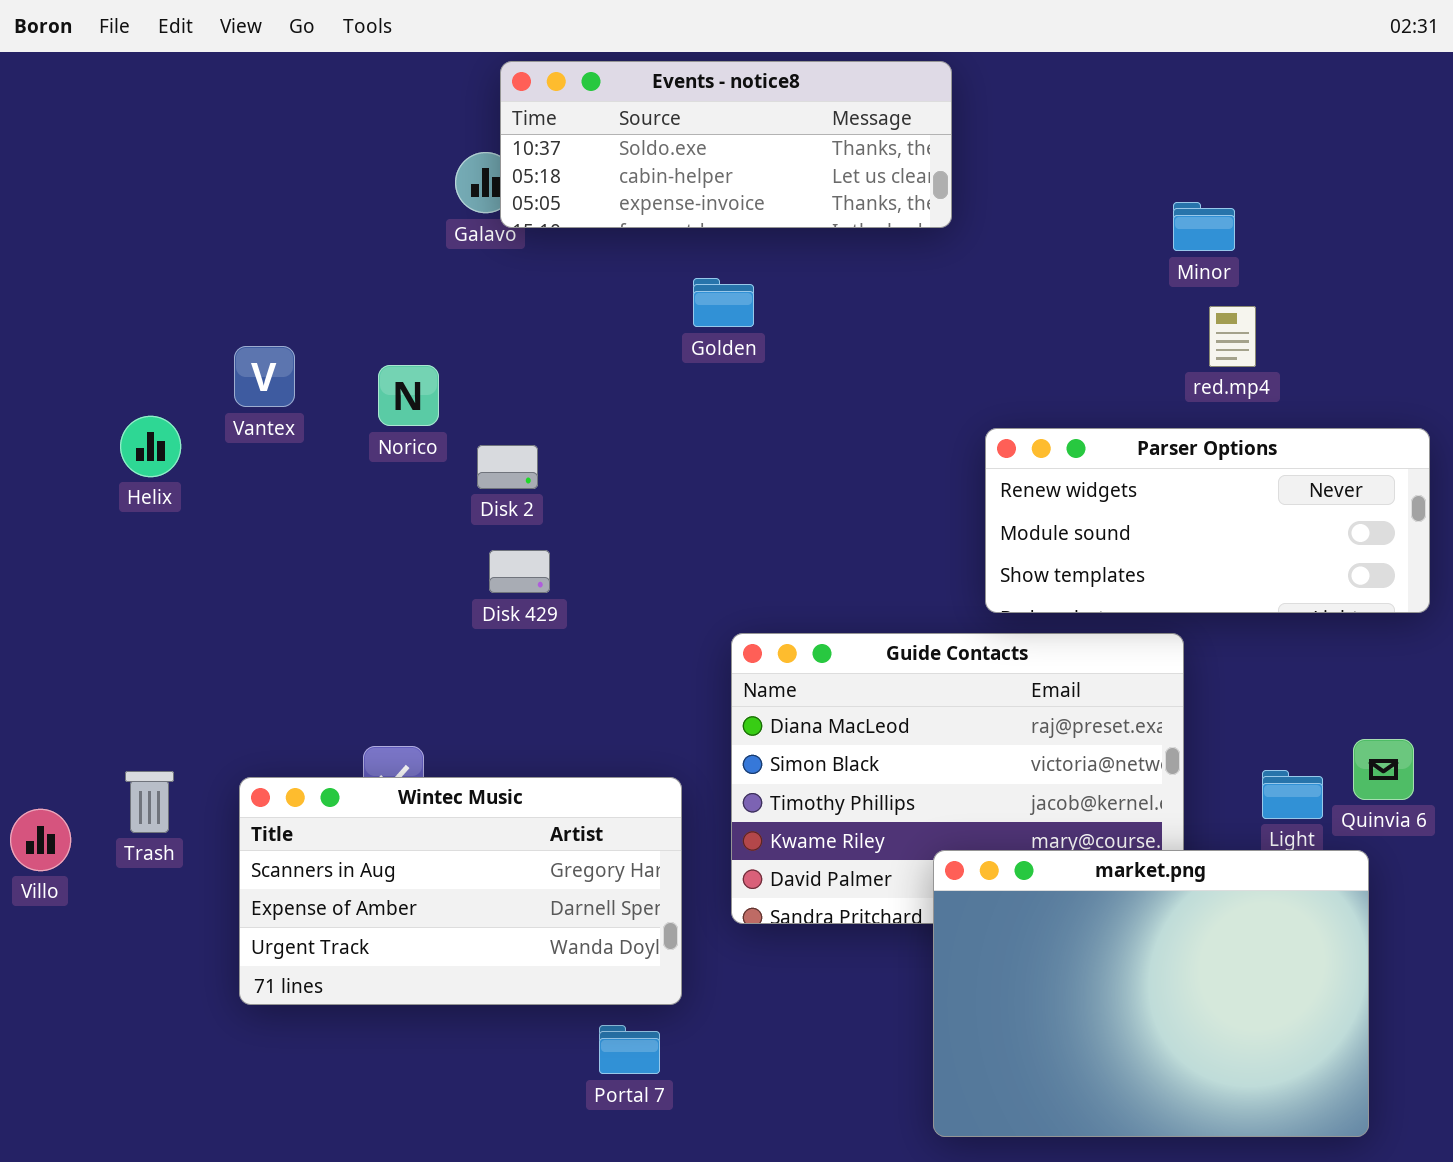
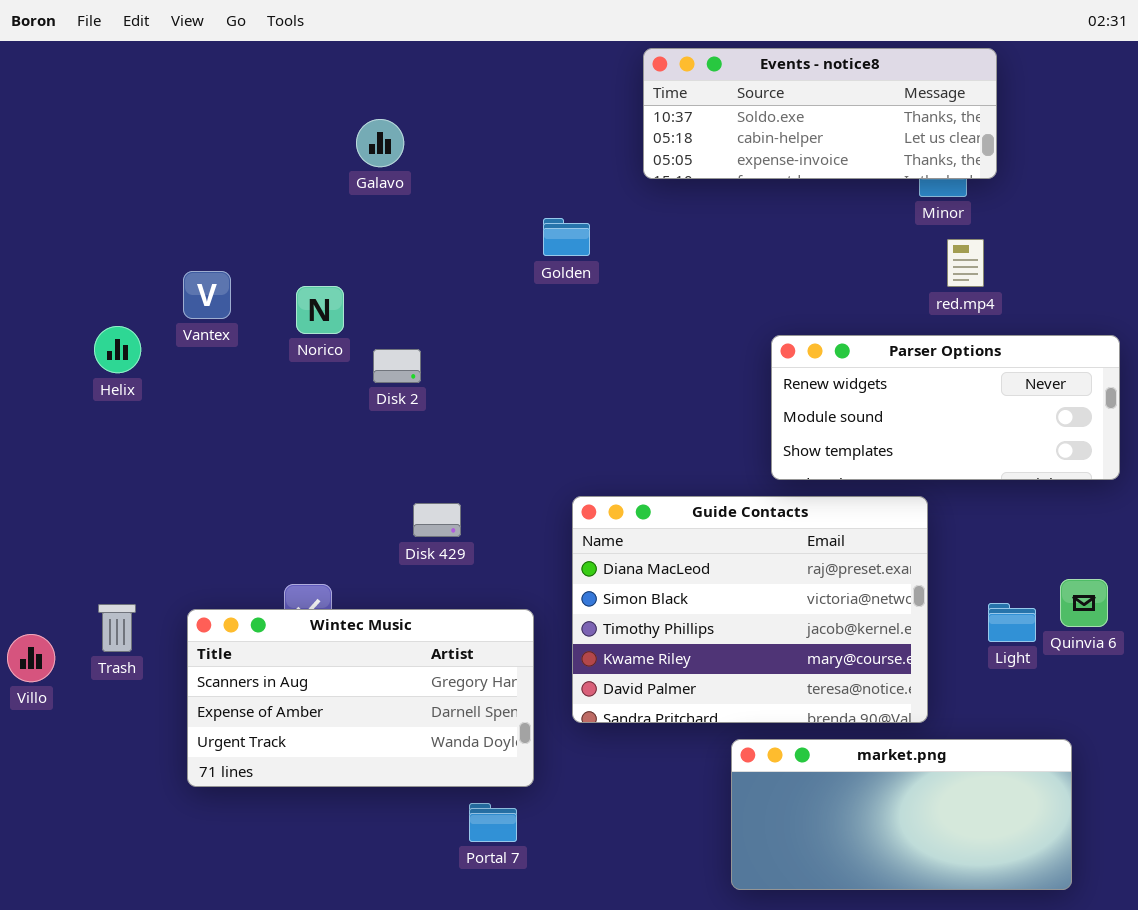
Events - notice8: [500,61,952,228] -> [643,48,997,179], moved
Disk 429: [489,550,550,593] -> [413,503,461,537], moved
market.png: [933,850,1369,1137] -> [731,739,1072,890], resized

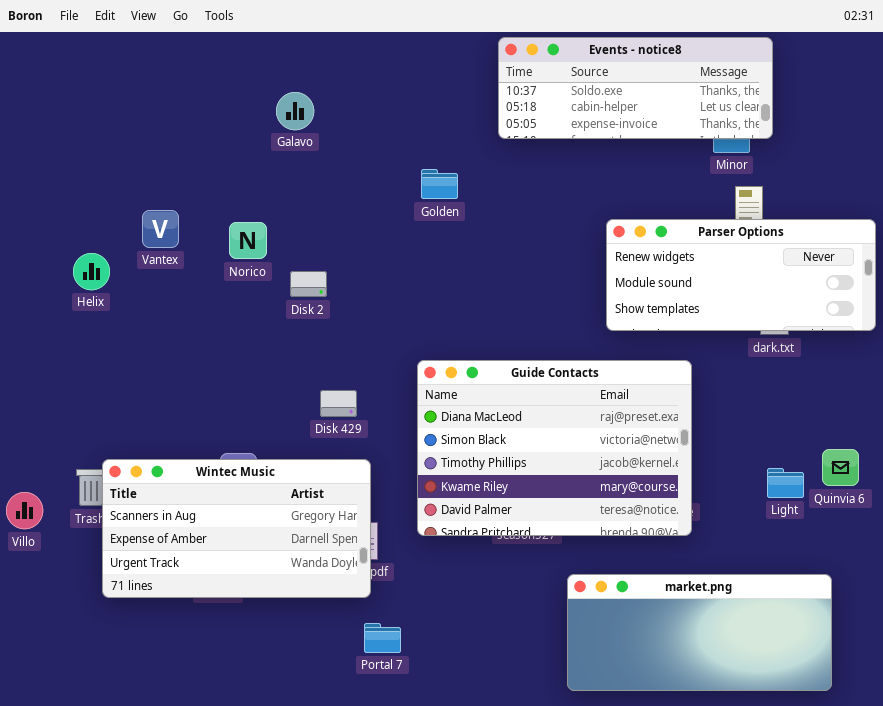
Parser Options: [771,335,1120,480] -> [606,219,876,331], moved
Guide Contacts: [572,496,928,723] -> [417,360,692,536], moved
Wintec Music: [187,609,534,787] -> [102,459,371,598], moved

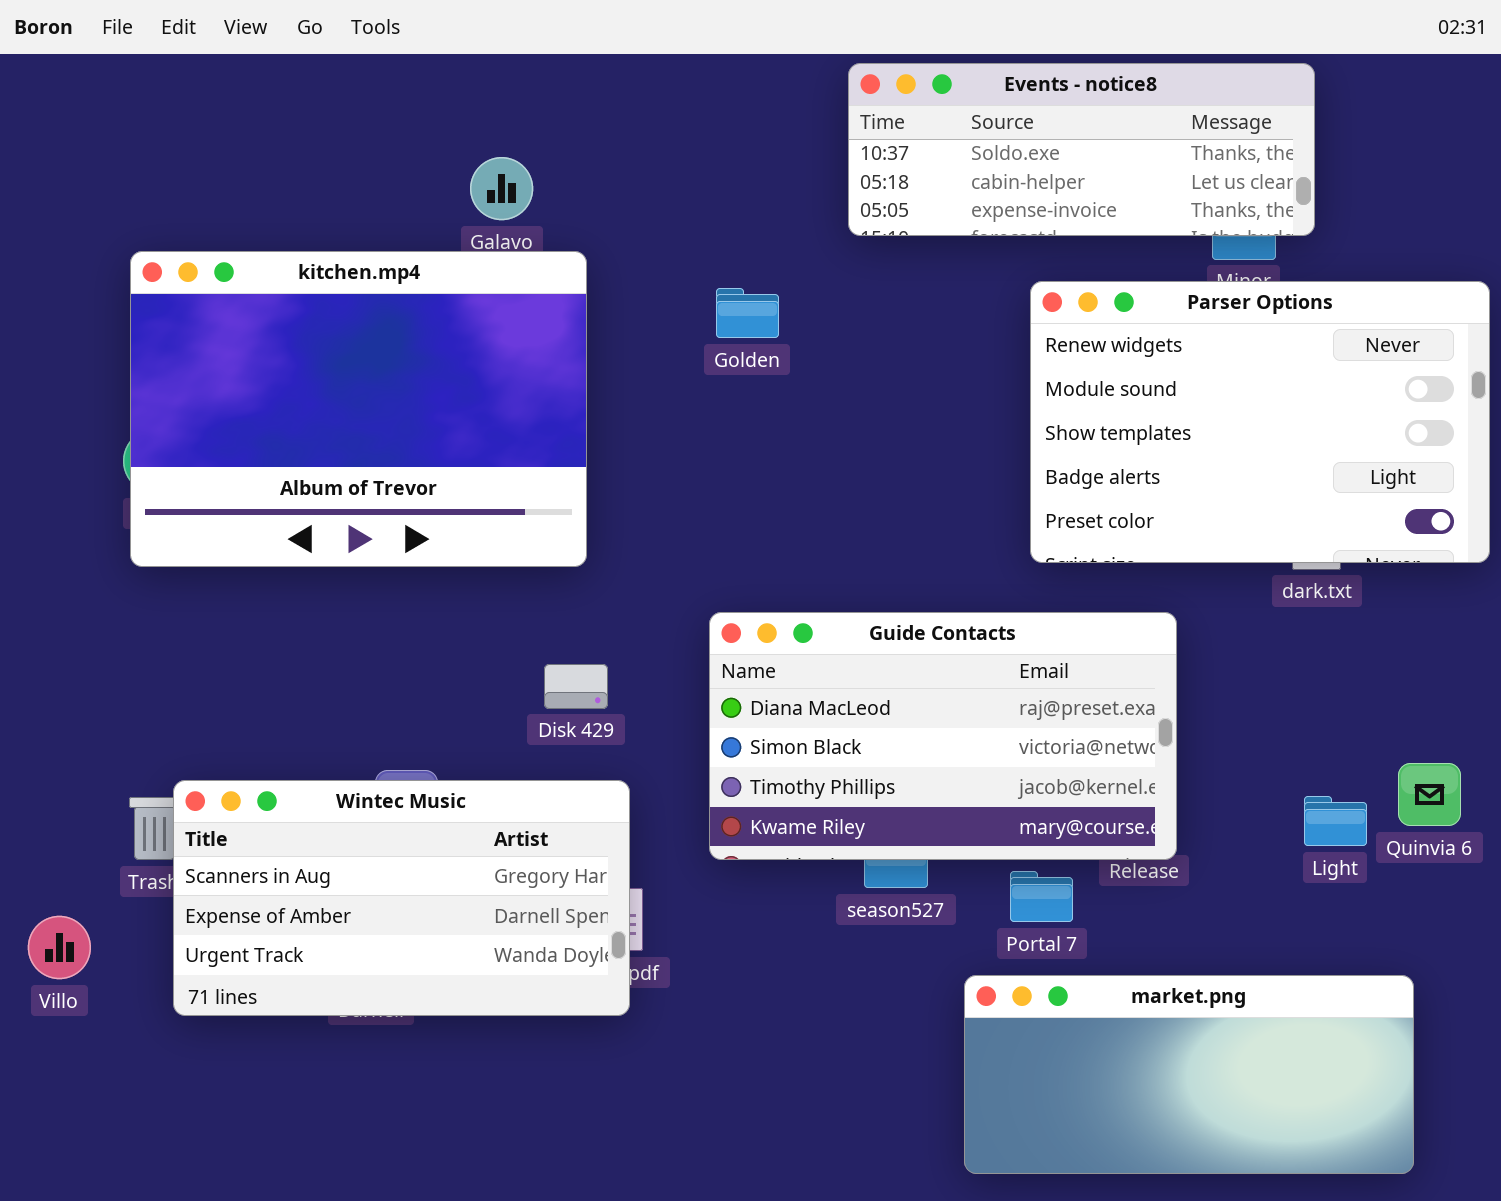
kitchen.mp4: none -> [130,251,587,567], opened
Parser Options: [606,219,876,331] -> [1030,281,1490,563], resized
Guide Contacts: [417,360,692,536] -> [709,612,1177,860], resized
Villo: [6,492,43,529] -> [28,916,91,979], moved
Portal 7: [364,623,401,653] -> [1010,871,1073,922], moved

